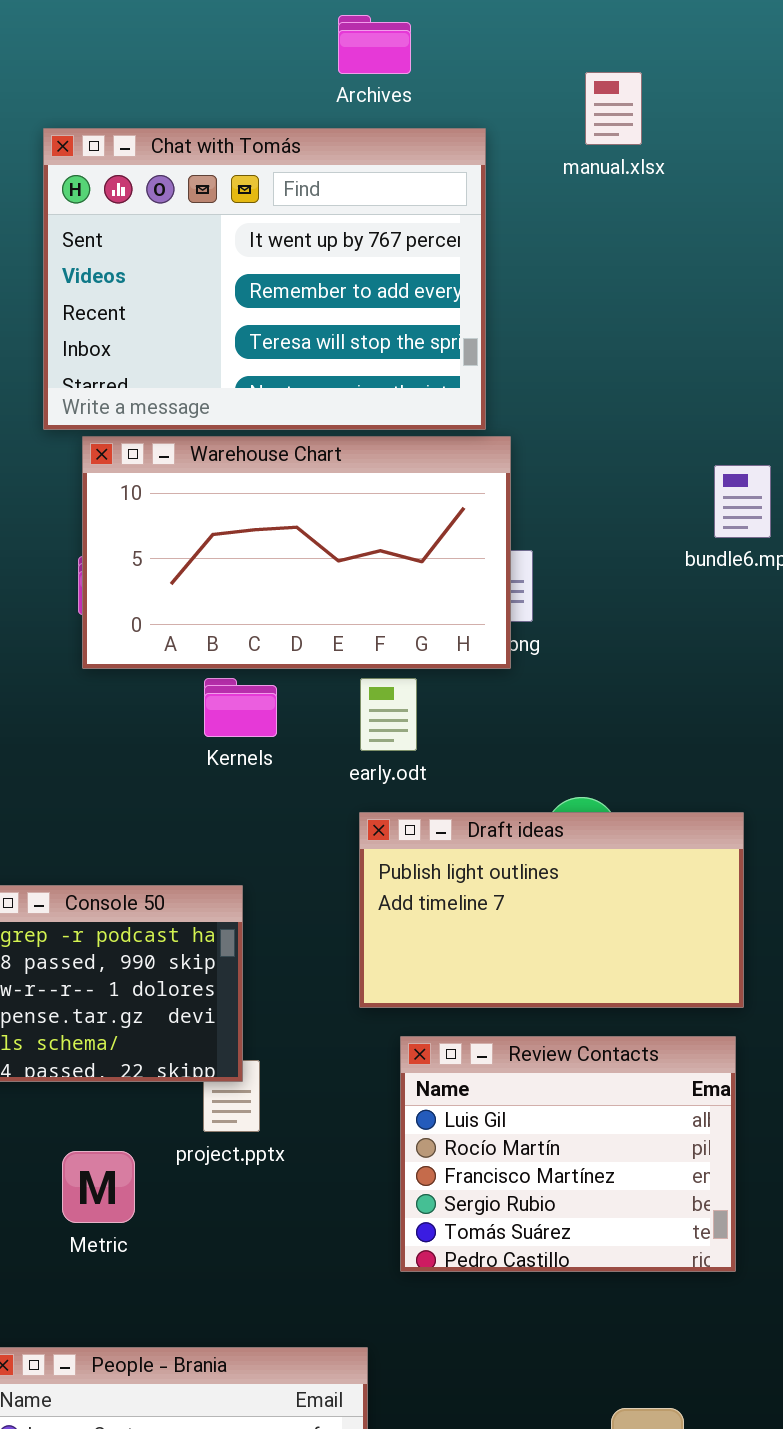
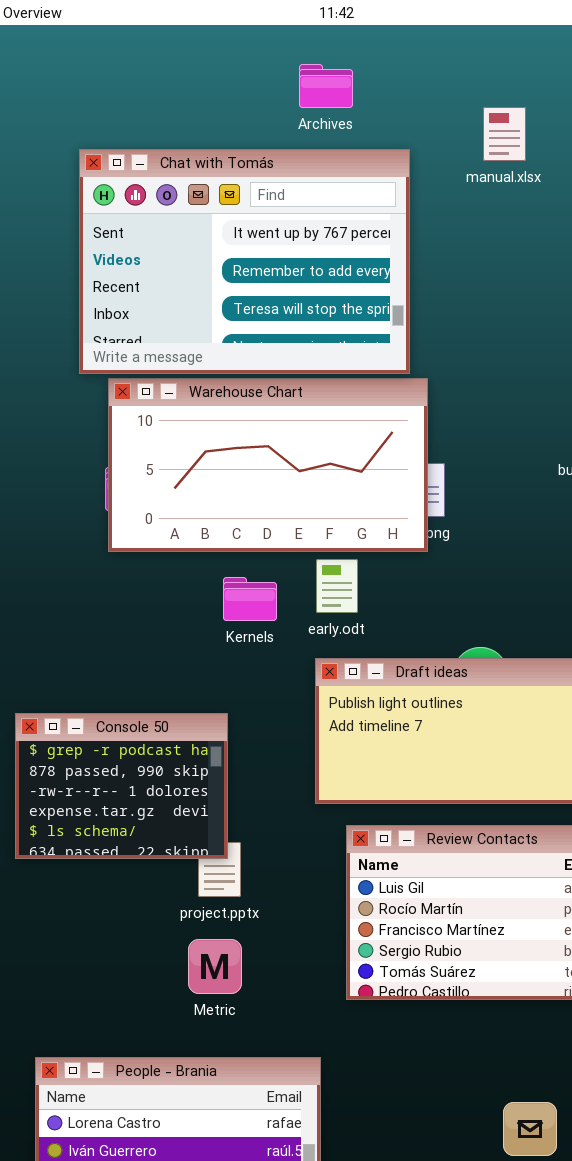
Kernels: [204,678,277,737] -> [223,577,277,621], moved
Metric: [62,1151,135,1223] -> [188,939,242,994], moved

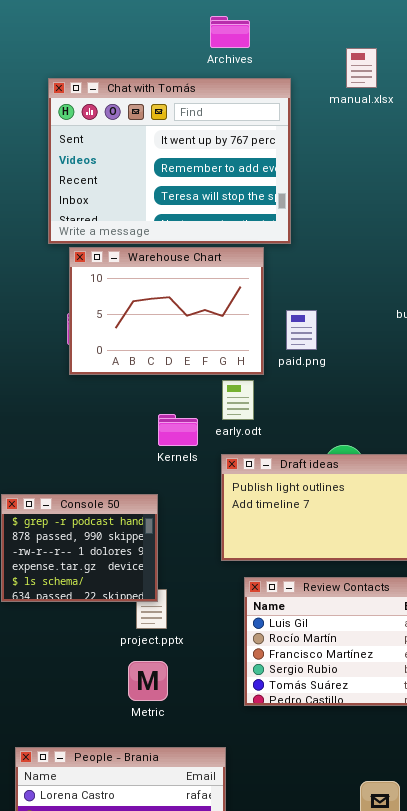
Warehouse Chart: [108,378,428,552] -> [69,247,264,375], resized
Kernels: [223,577,277,621] -> [158,414,198,446], moved

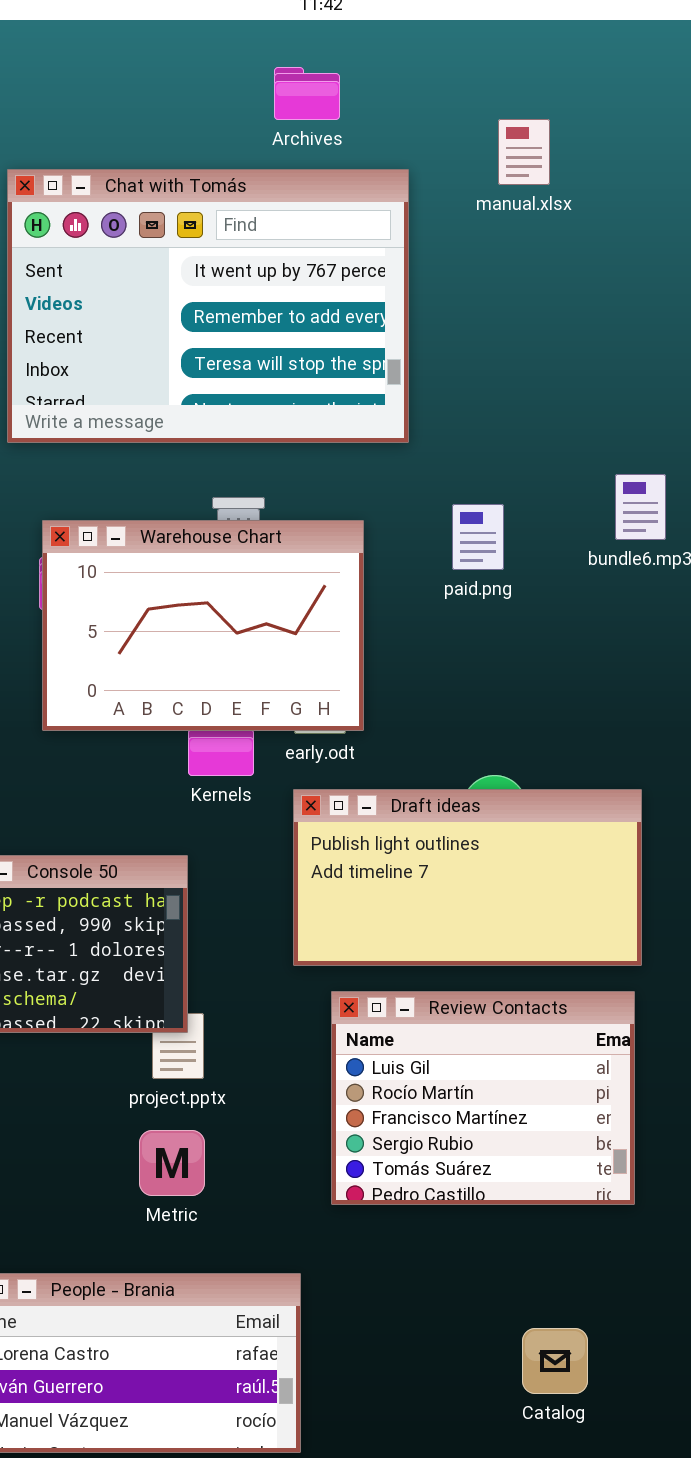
Warehouse Chart: [69,247,264,375] -> [42,520,364,731], moved
paid.png: [286,310,317,350] -> [452,504,504,570], moved

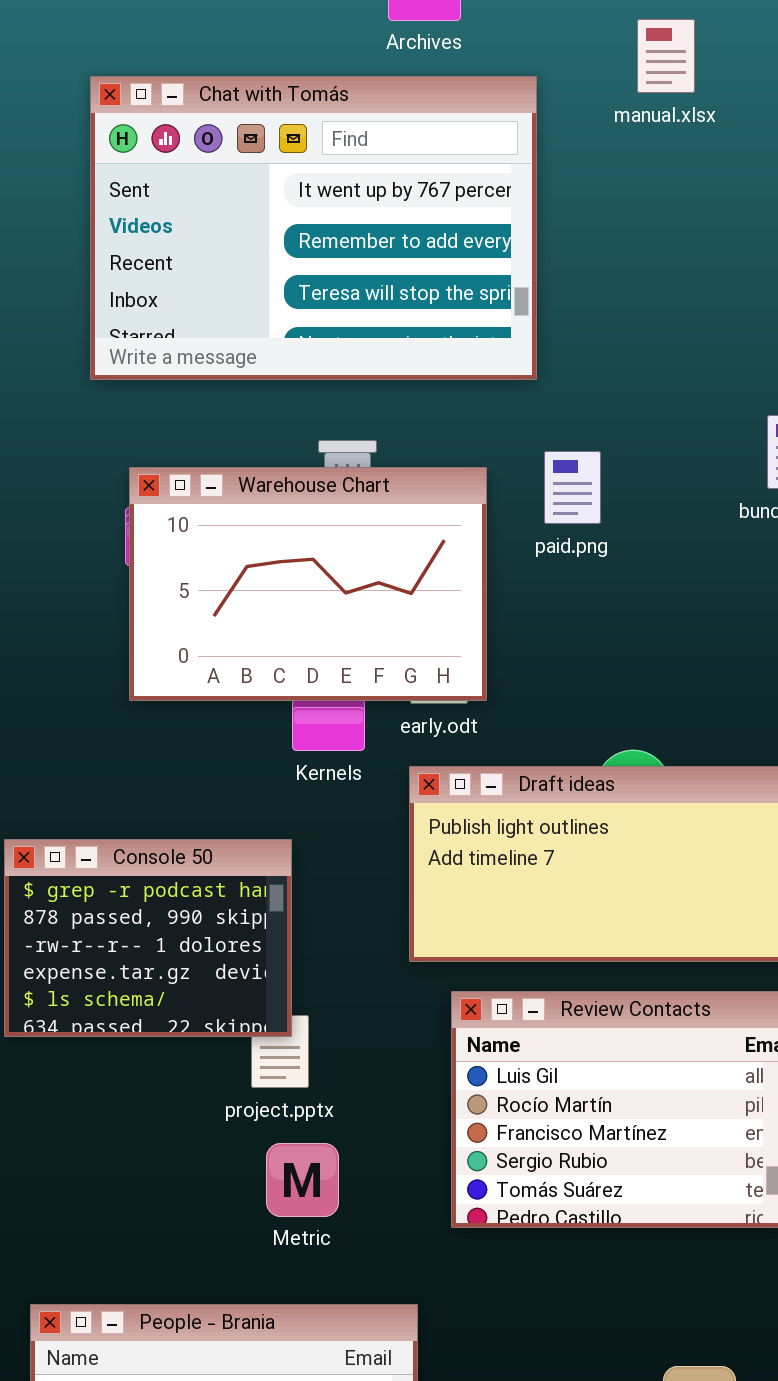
paid.png: [452,504,504,570] -> [544,451,601,524], moved
Metric: [139,1130,205,1196] -> [266,1143,339,1217], moved

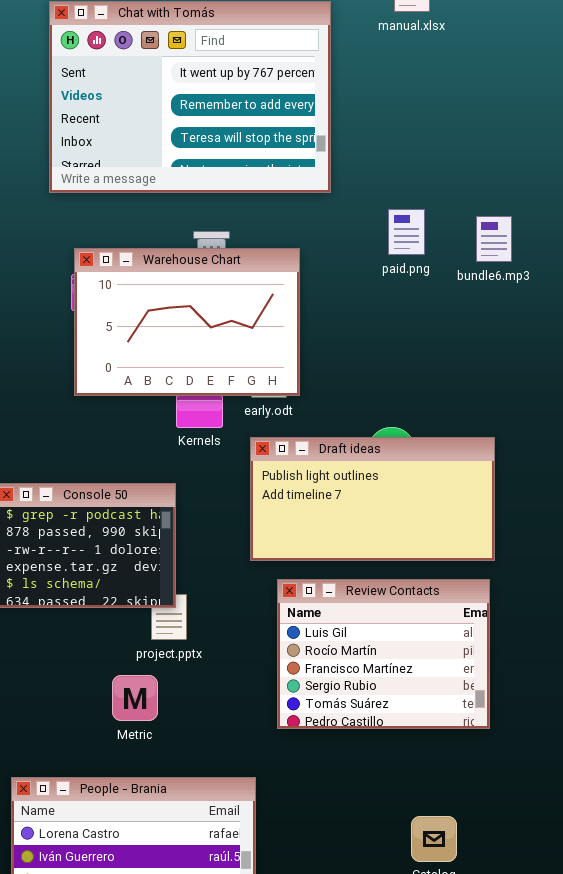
paid.png: [544,451,601,524] -> [388,209,425,255], moved
Metric: [266,1143,339,1217] -> [112,675,158,721], moved

